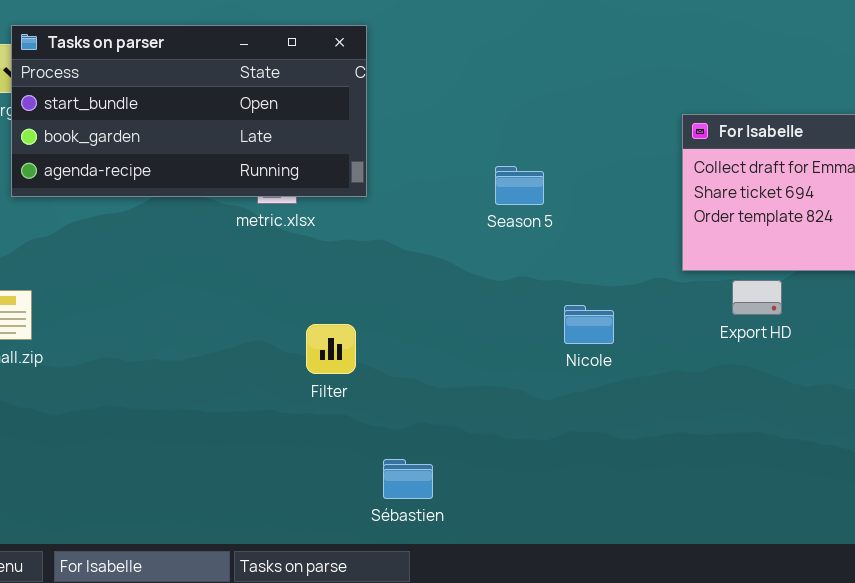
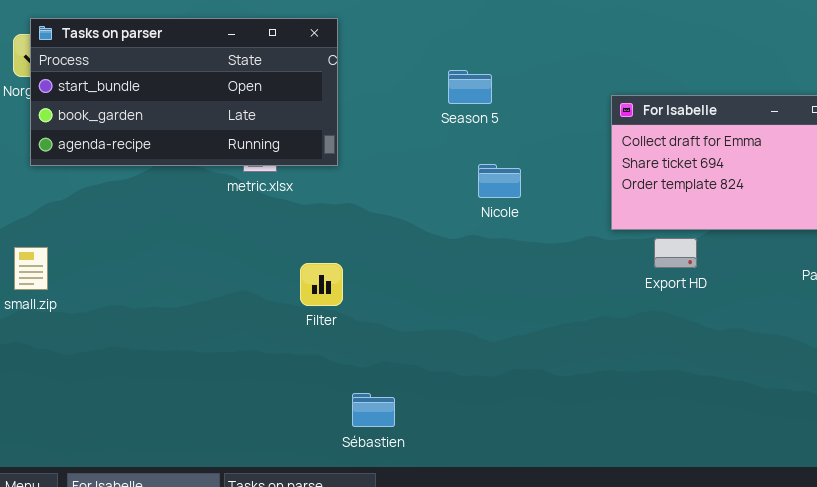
Season 5: [495,166,544,205] -> [448,70,492,104], moved
Nicole: [564,305,614,344] -> [478,164,521,198], moved
Filter: [306,324,356,374] -> [300,263,343,306], moved

